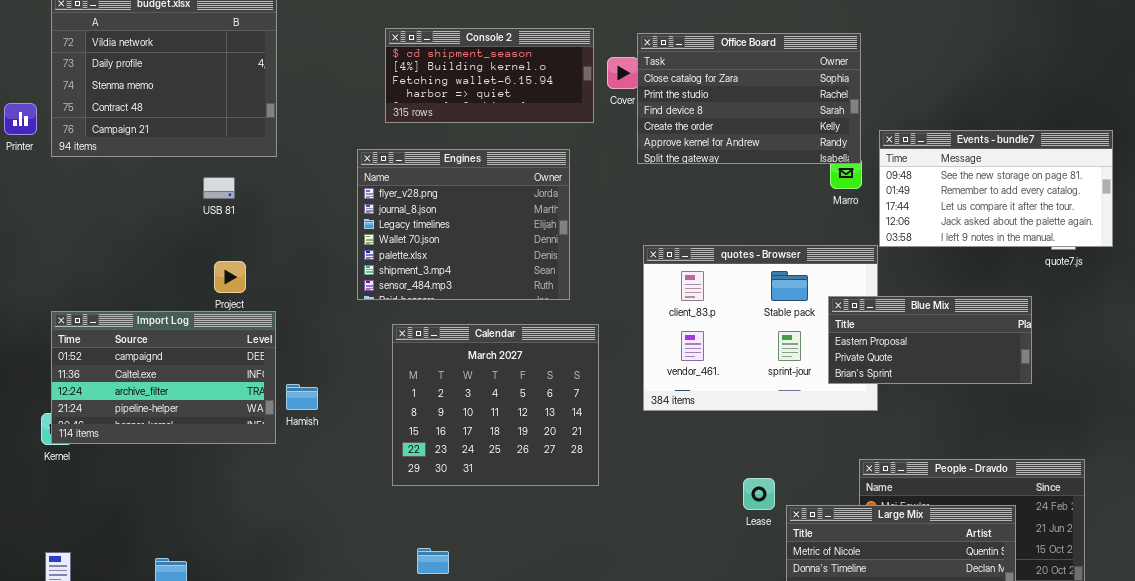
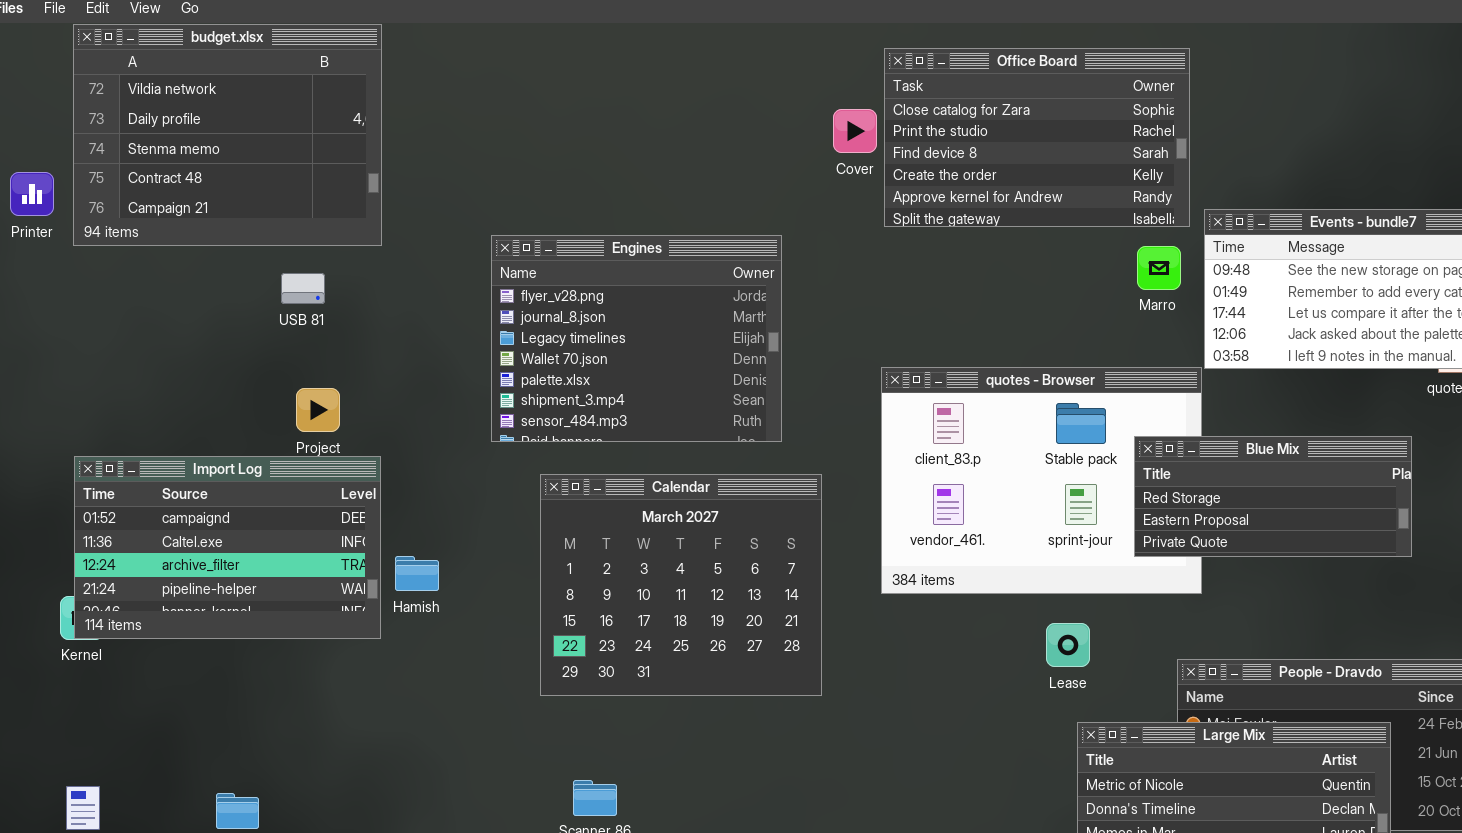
Console 2: [385,28,594,123] -> none, closed
Office Board: [637,33,861,164] -> [884,48,1190,227], moved
Blue Mix: [828,296,1032,384] -> [1134,436,1412,557], scrolled up 1 row
Lease: [743,478,775,510] -> [1046,623,1090,667], moved

